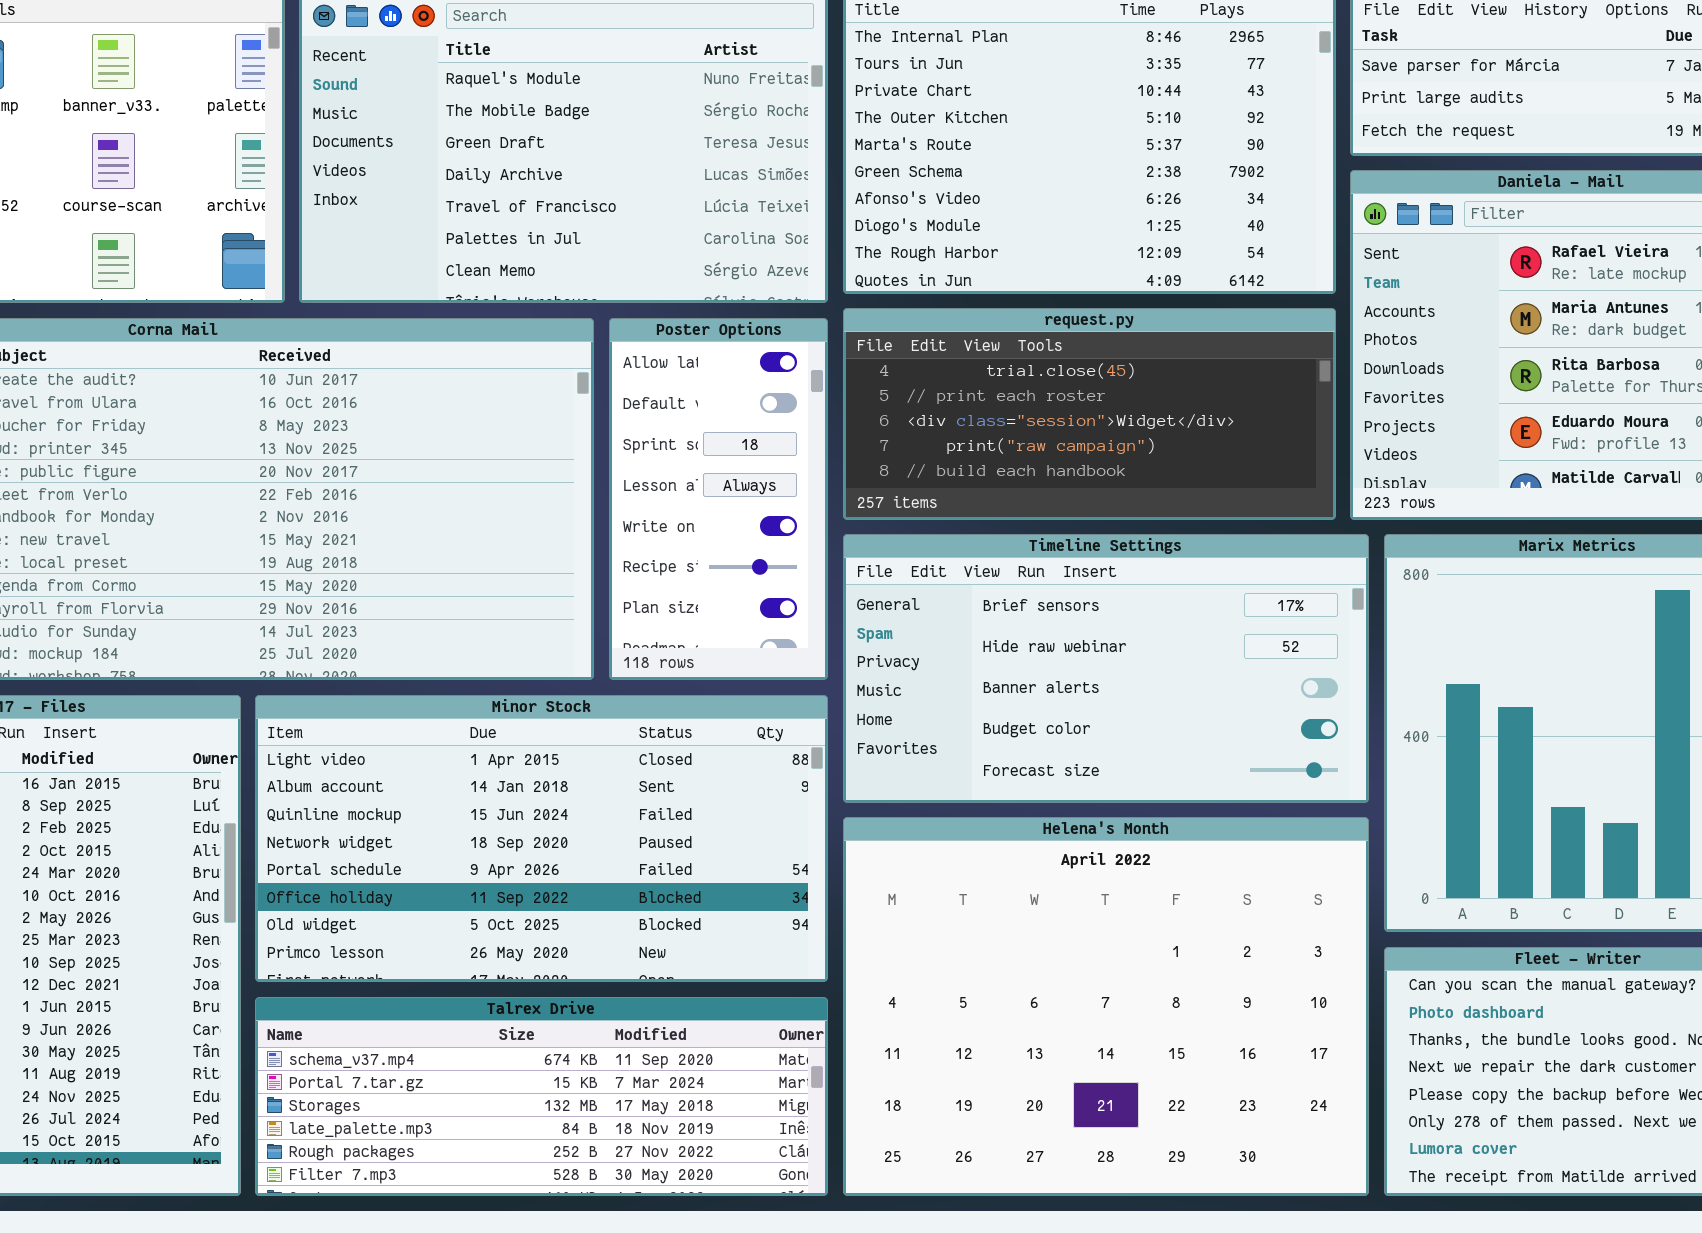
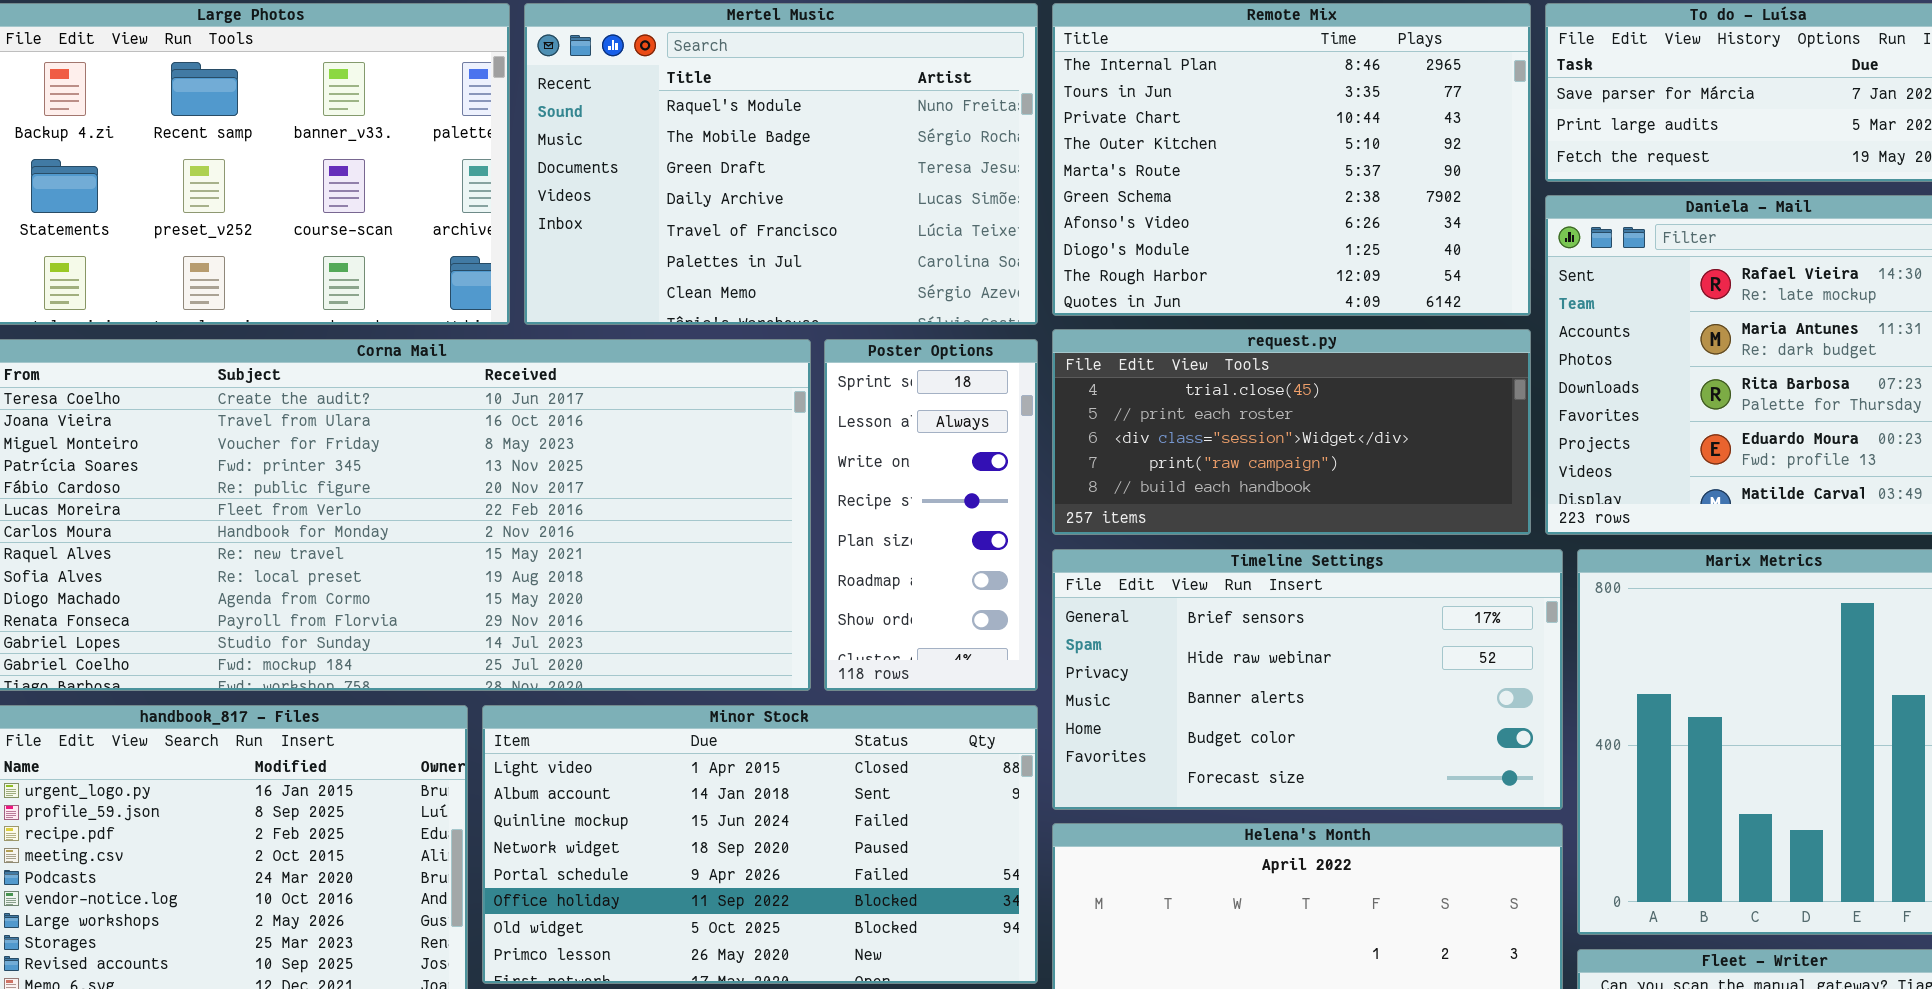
Poster Options: [609,318,828,680] -> [824,339,1038,691], scrolled down 2 rows

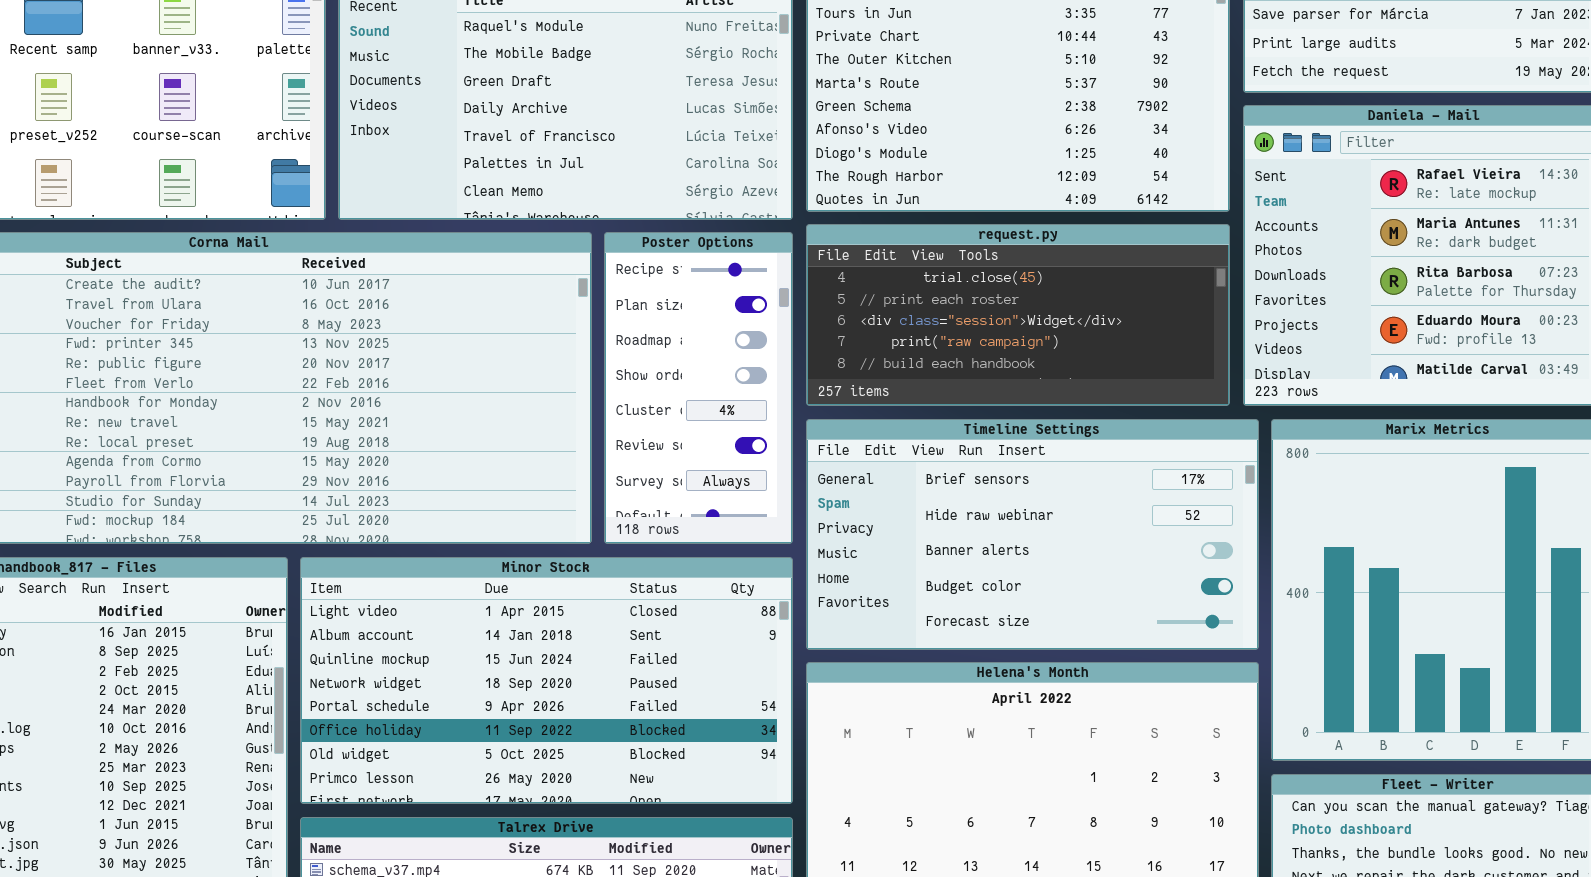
Poster Options: [824,339,1038,691] -> [604,232,793,544], scrolled down 3 rows

